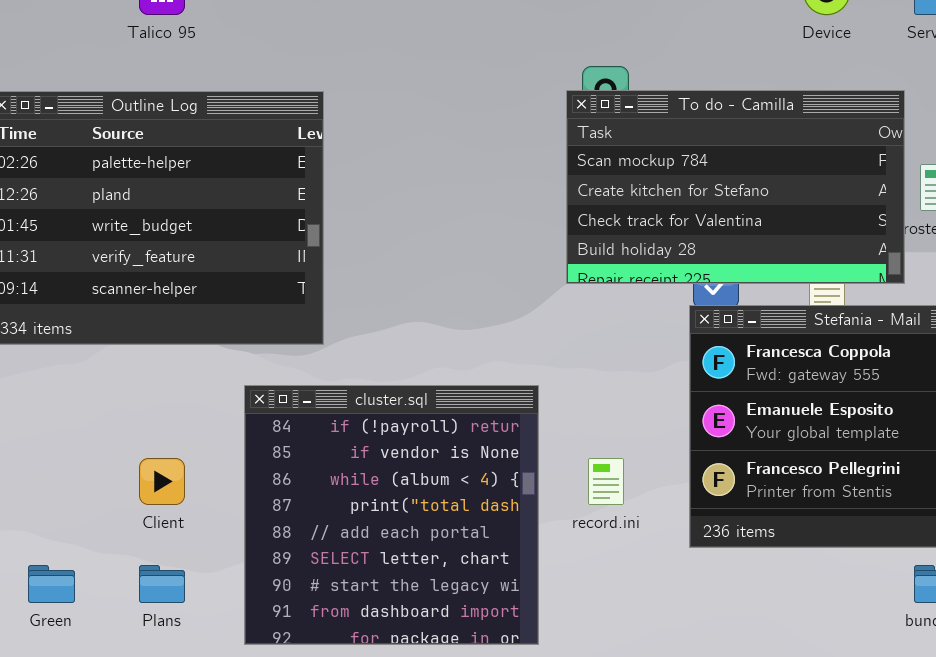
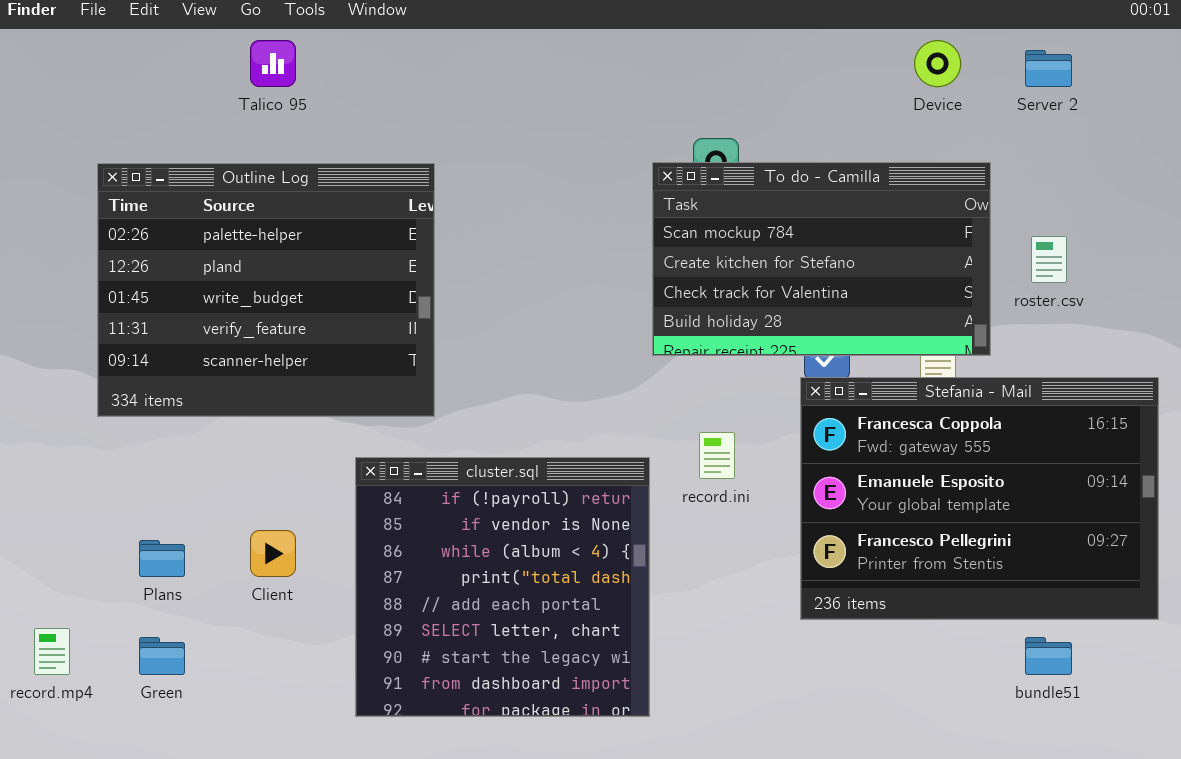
To do - Camilla: [566,90,905,284] -> [652,162,991,356], moved
record.ini: [588,458,624,505] -> [699,432,735,479], moved
Plans: [139,565,185,603] -> [139,540,185,577], moved

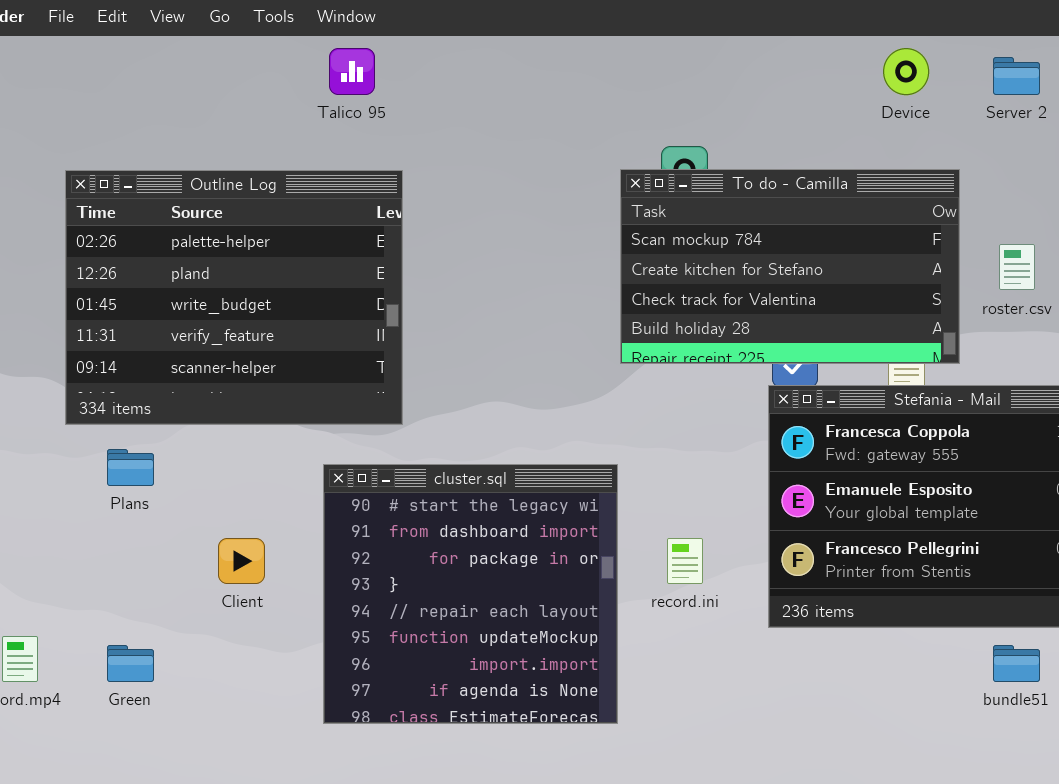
Talico 95: [250,40,296,87] -> [329,48,375,95], moved
record.ini: [699,432,735,479] -> [667,538,703,584], moved
cluster.sql: [355,457,650,717] -> [323,464,618,724], scrolled down 6 rows
Plans: [139,540,185,577] -> [107,449,154,486], moved

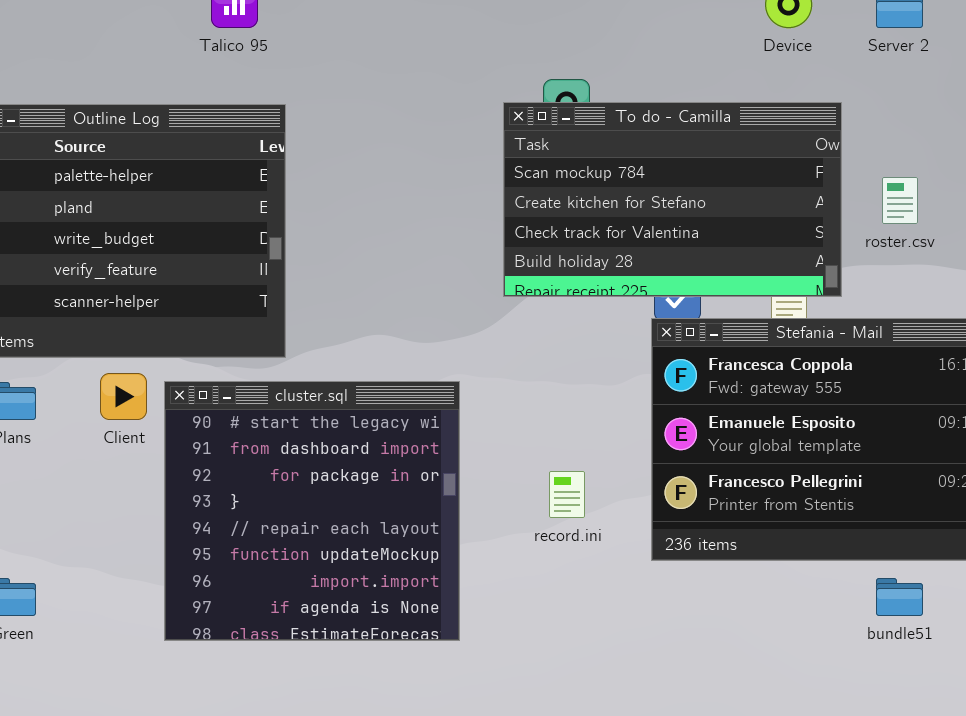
cluster.sql: [323,464,618,724] -> [164,381,460,641], moved
Client: [218,538,265,584] -> [100,373,147,420], moved

